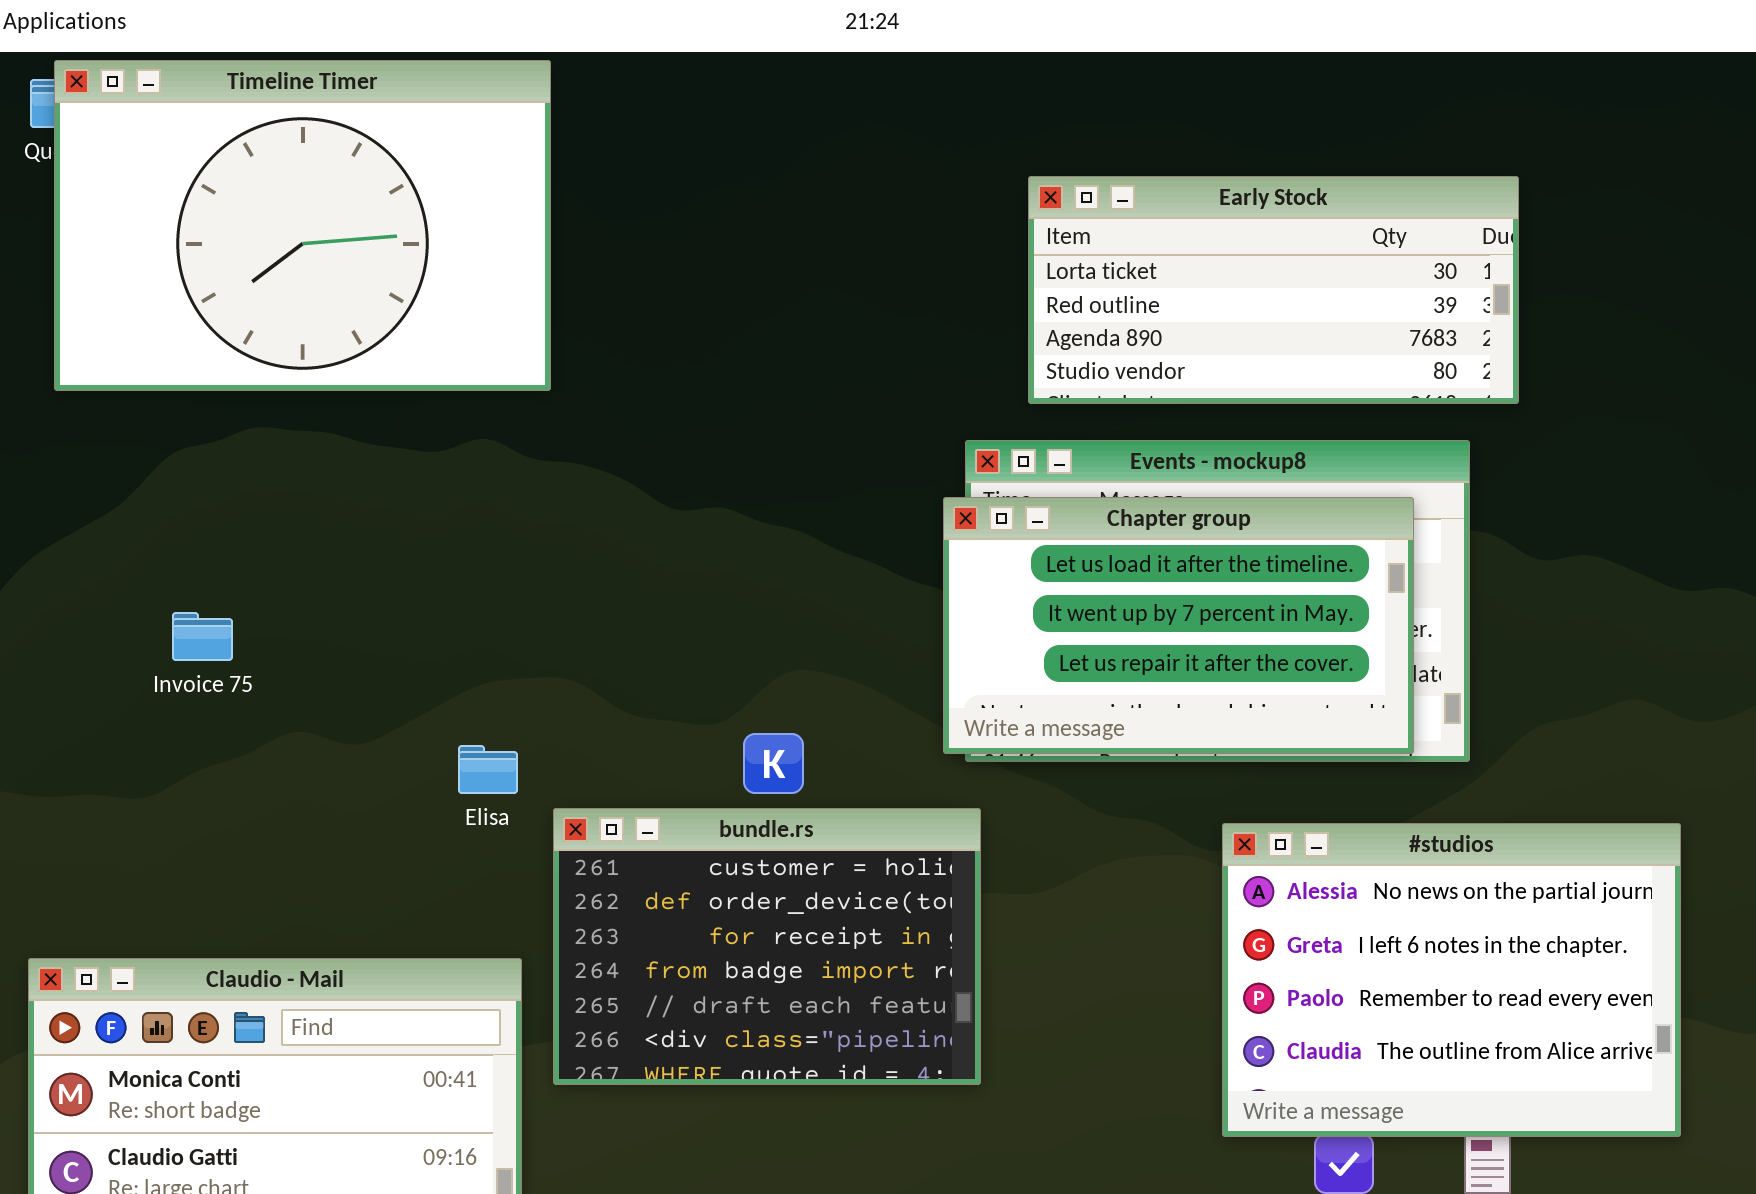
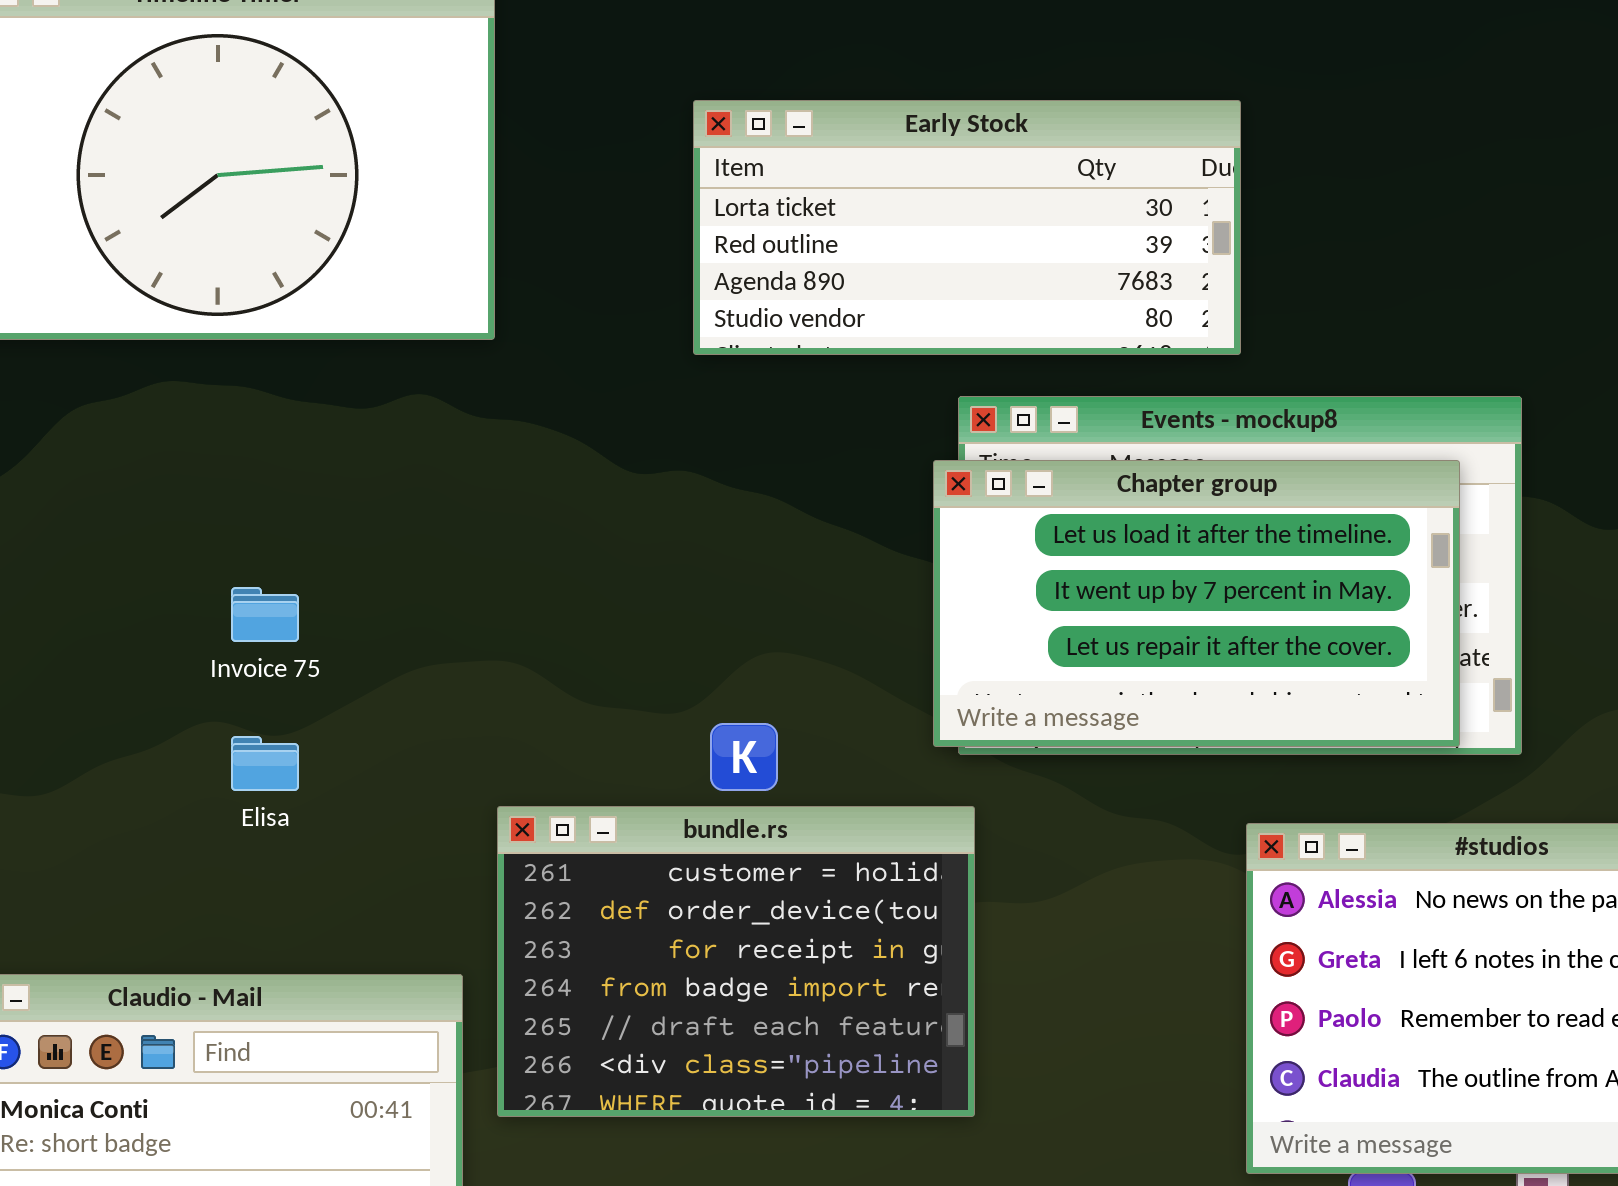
Early Stock: [1028,176,1519,404] -> [693,100,1241,355], moved
Invoice 75: [172,612,233,661] -> [231,587,299,642], moved
Elisa: [458,745,518,794] -> [231,736,299,791], moved

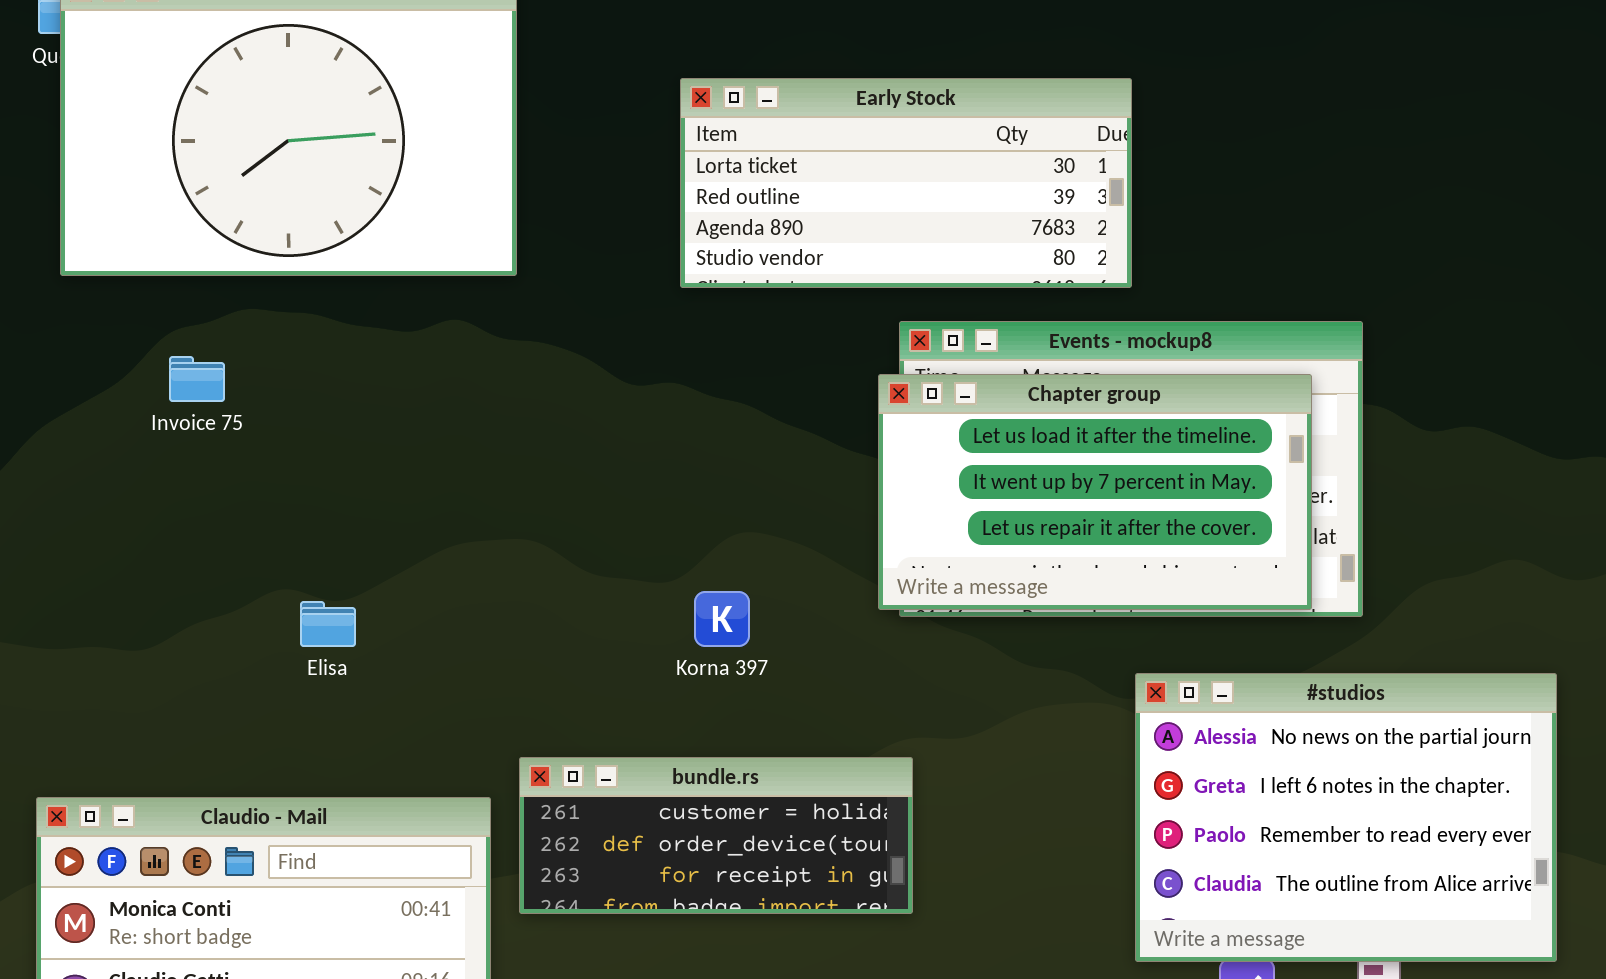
Invoice 75: [231,587,299,642] -> [169,356,225,402], moved
bundle.rs: [497,806,975,1117] -> [519,757,913,914], resized

